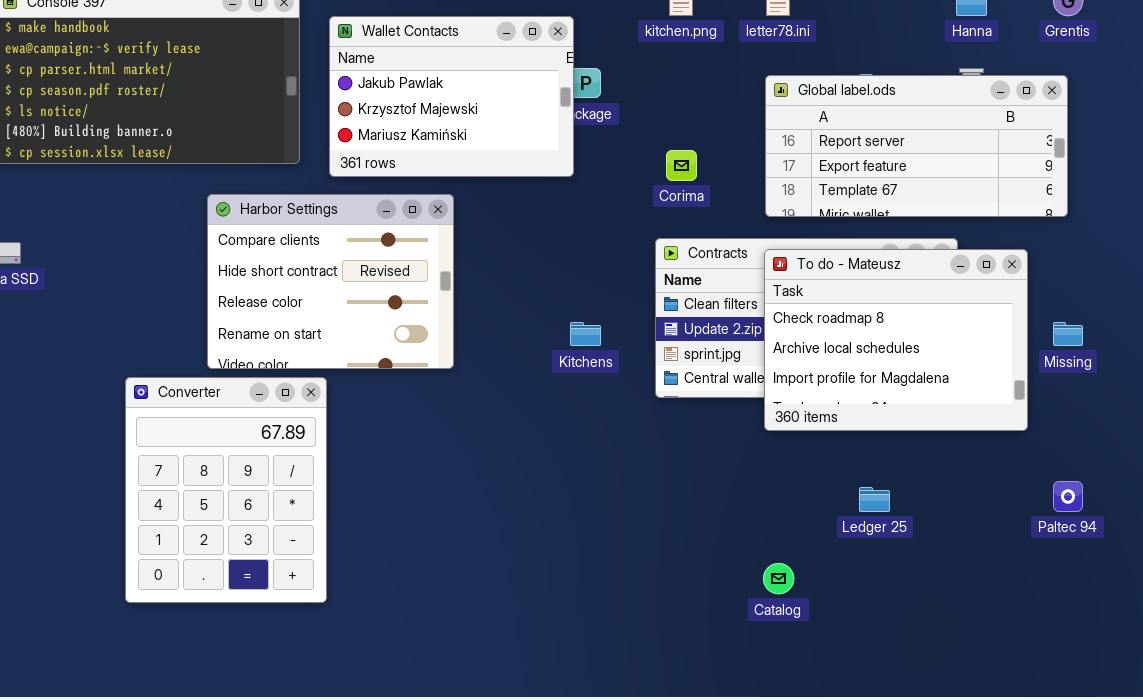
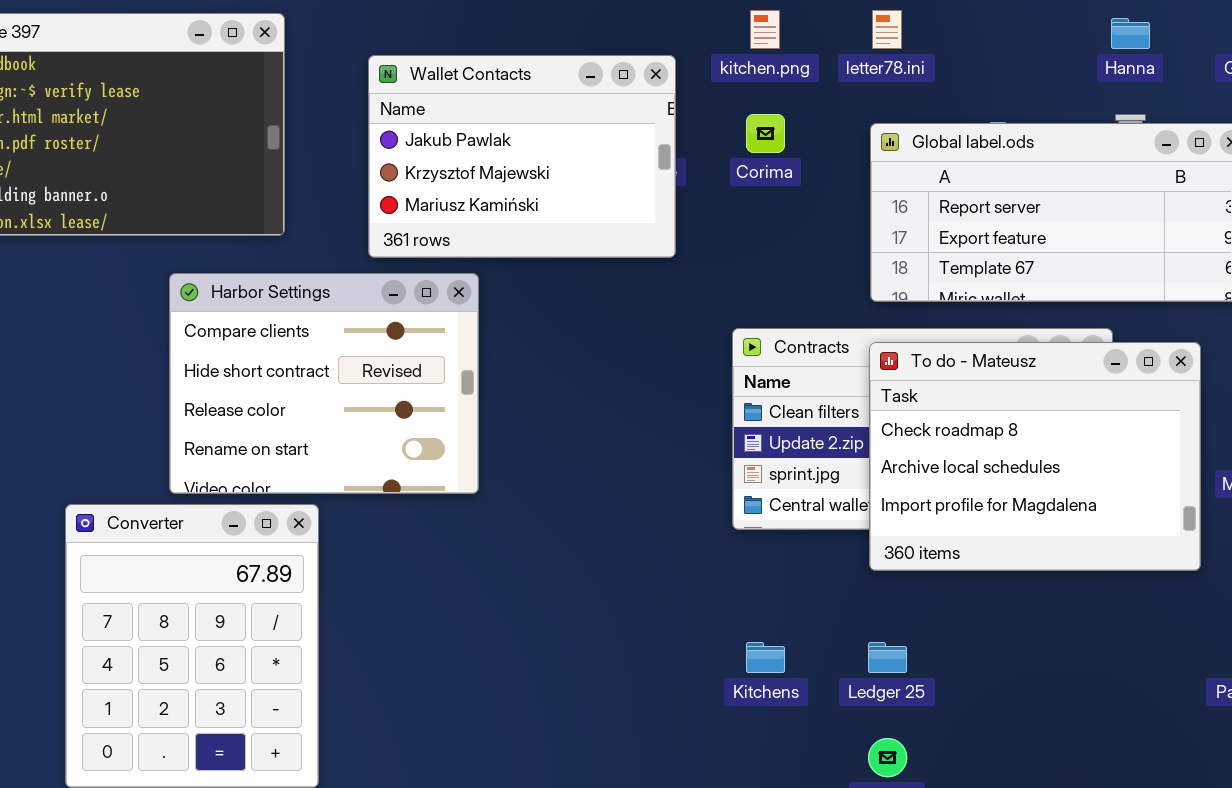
Wallet Contacts: [329,16,574,177] -> [368,55,676,258], moved
Corima: [666,150,697,181] -> [746,114,785,153], moved
Kitchens: [570,322,601,346] -> [746,642,785,673], moved
Ledger 25: [859,487,890,512] -> [868,642,907,673], moved

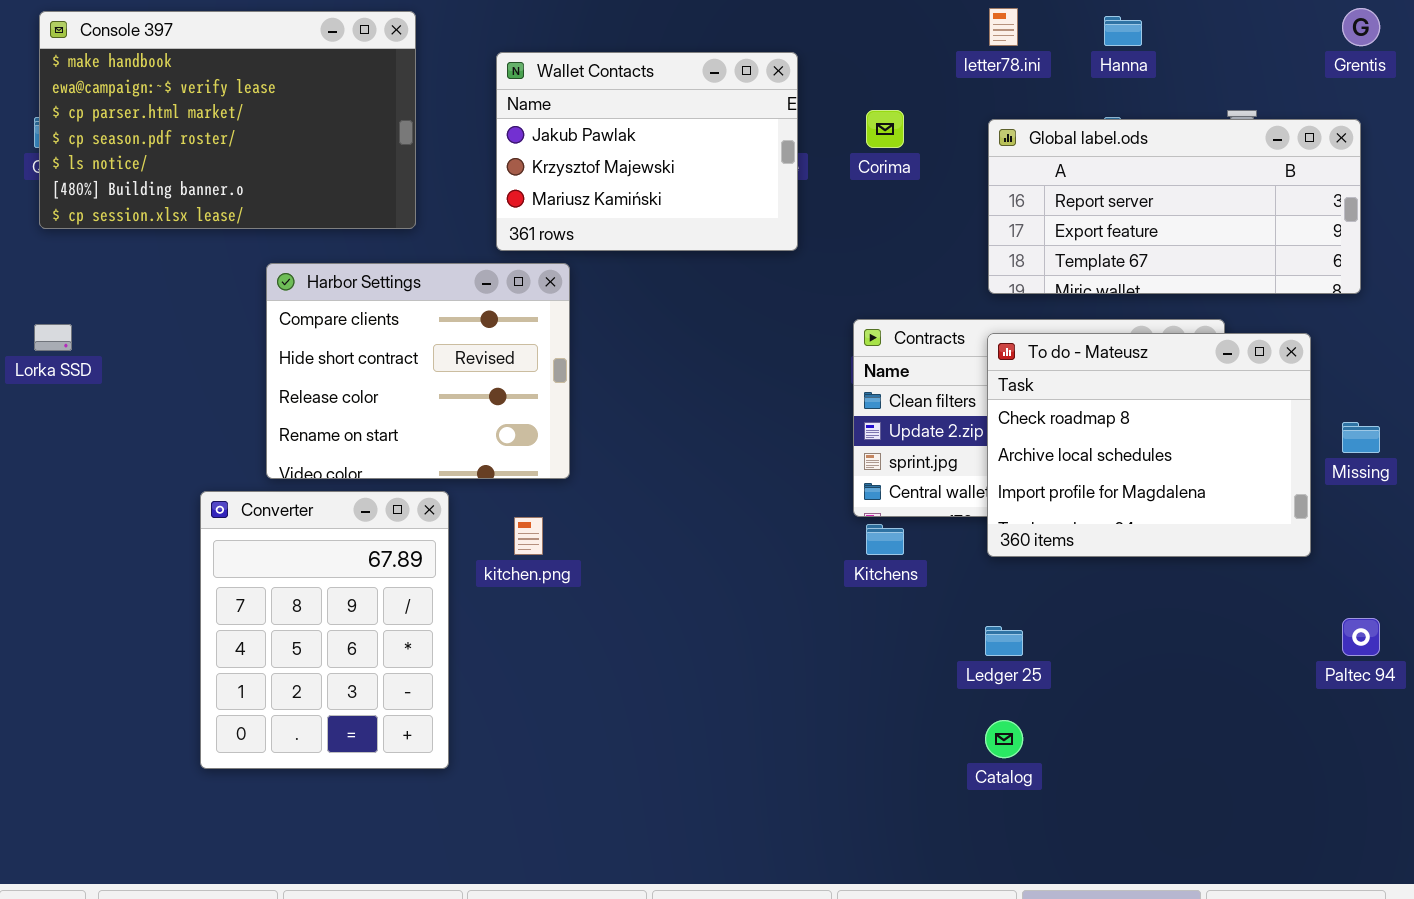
kitchen.png: [750,10,780,49] -> [514,517,543,555], moved
Hanna: [1111,18,1150,49] -> [1104,16,1142,46], moved
Harbor Settings: [169,273,479,494] -> [266,263,570,479], moved
Kitchens: [746,642,785,673] -> [866,524,904,555], moved

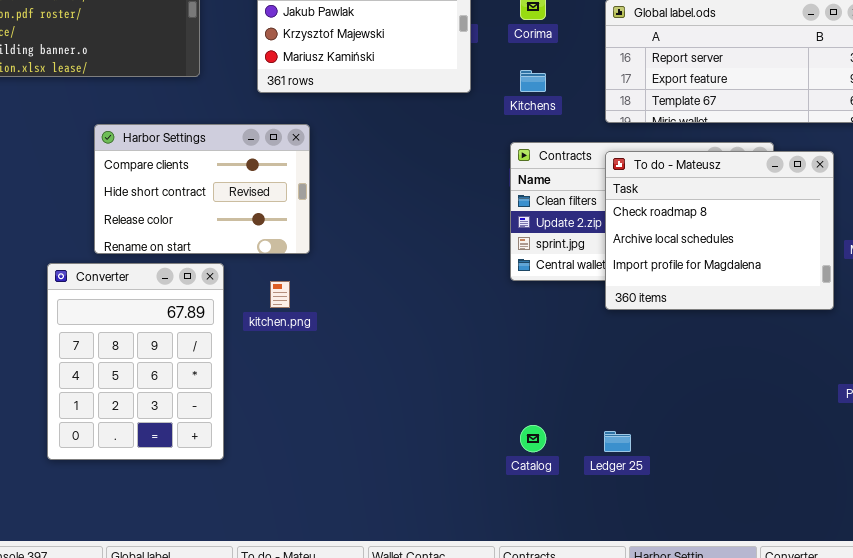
Harbor Settings: [266,263,570,479] -> [94,124,310,254], resized
Kitchens: [866,524,904,555] -> [520,70,546,92], moved
Ledger 25: [985,626,1023,656] -> [604,431,631,452], moved
Catalog: [985,720,1023,758] -> [520,425,546,452], moved

